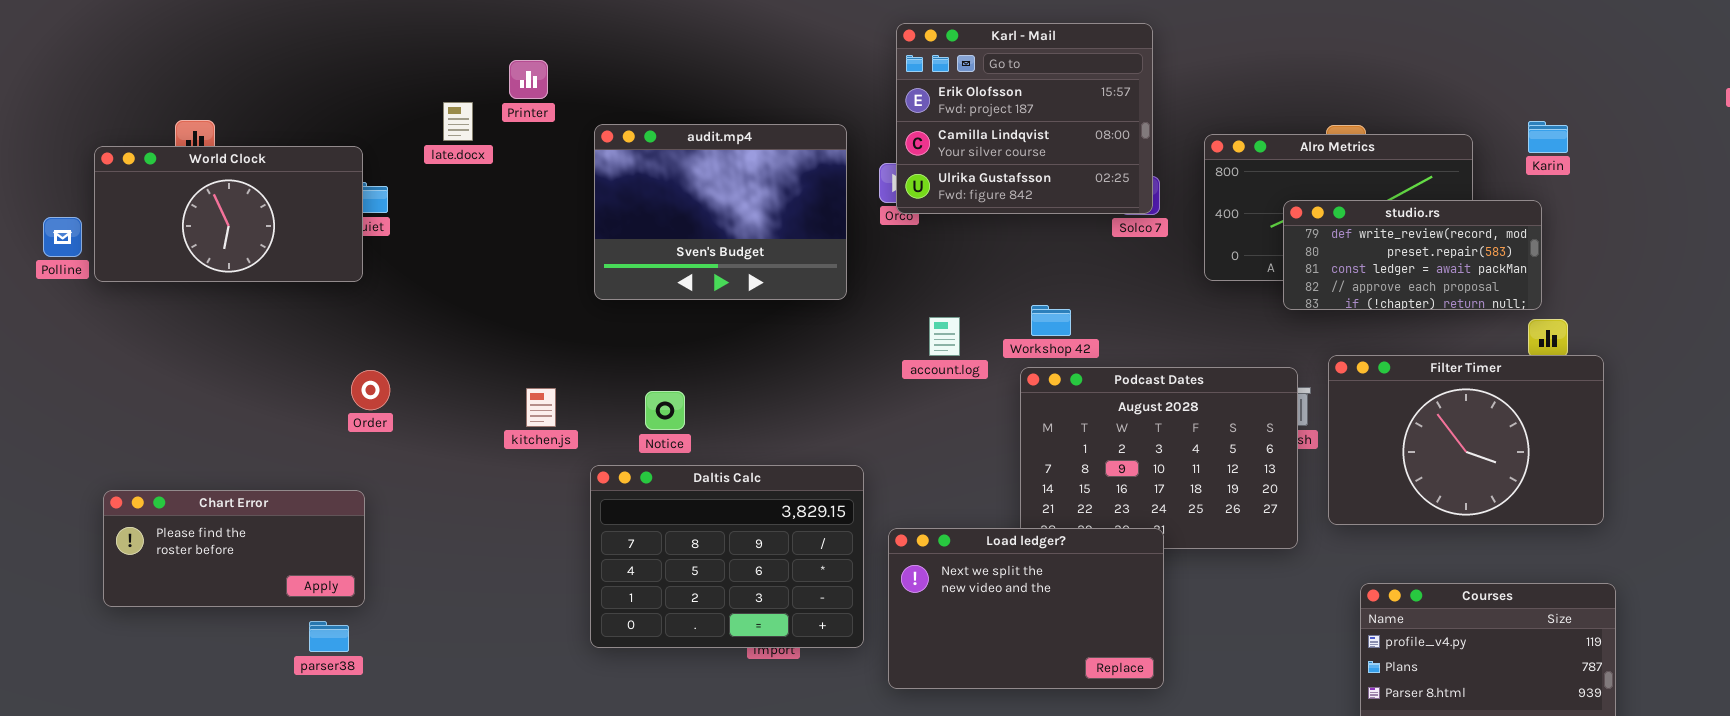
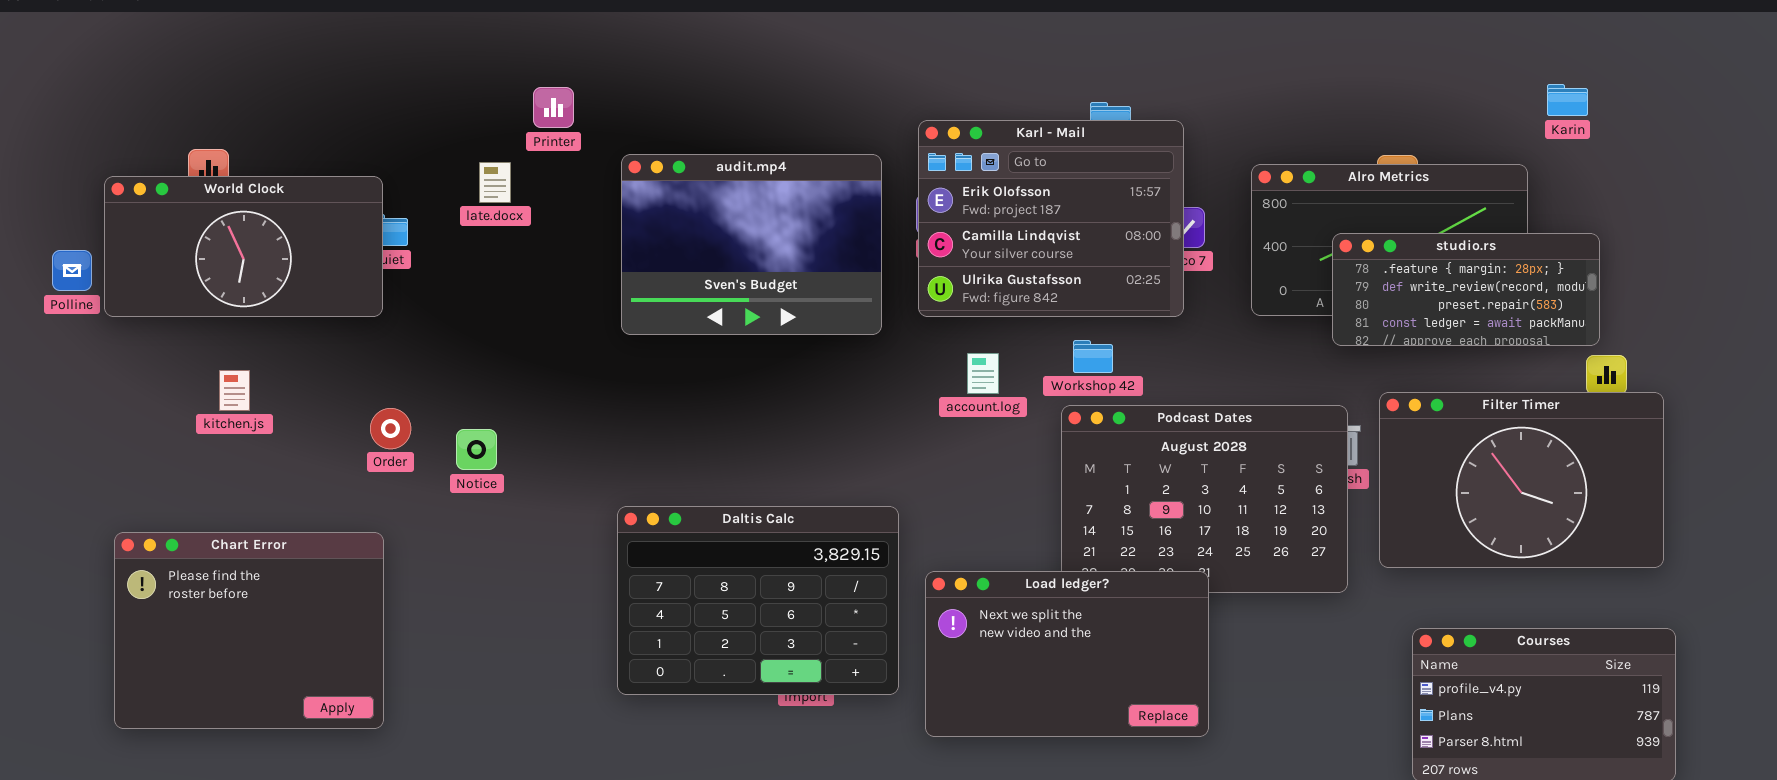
Karl - Mail: [896,23,1153,214] -> [918,120,1184,317], moved
late.docx: [443,102,473,141] -> [479,162,511,203], moved
Karin: [1528,121,1568,153] -> [1547,84,1588,116], moved
studio.rs: [1283,200,1542,310] -> [1332,233,1600,346], scrolled up 1 row
kitchen.js: [526,388,556,427] -> [219,370,250,411], moved
Notice: [645,391,685,430] -> [456,429,497,470], moved
Chart Error: [103,490,365,607] -> [114,532,384,729], resized

